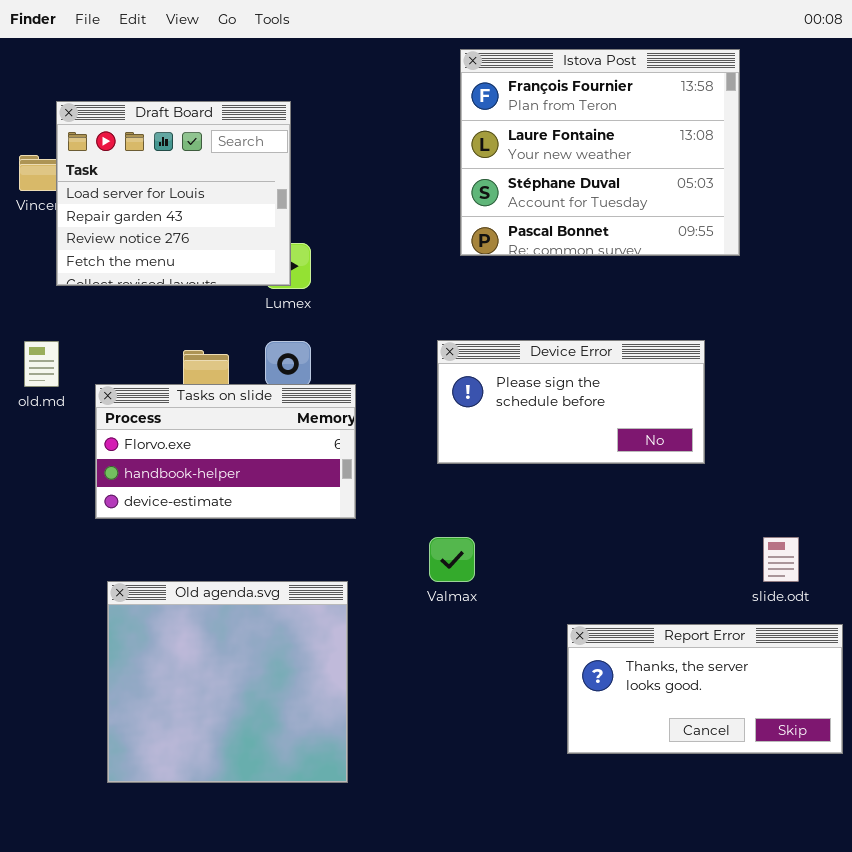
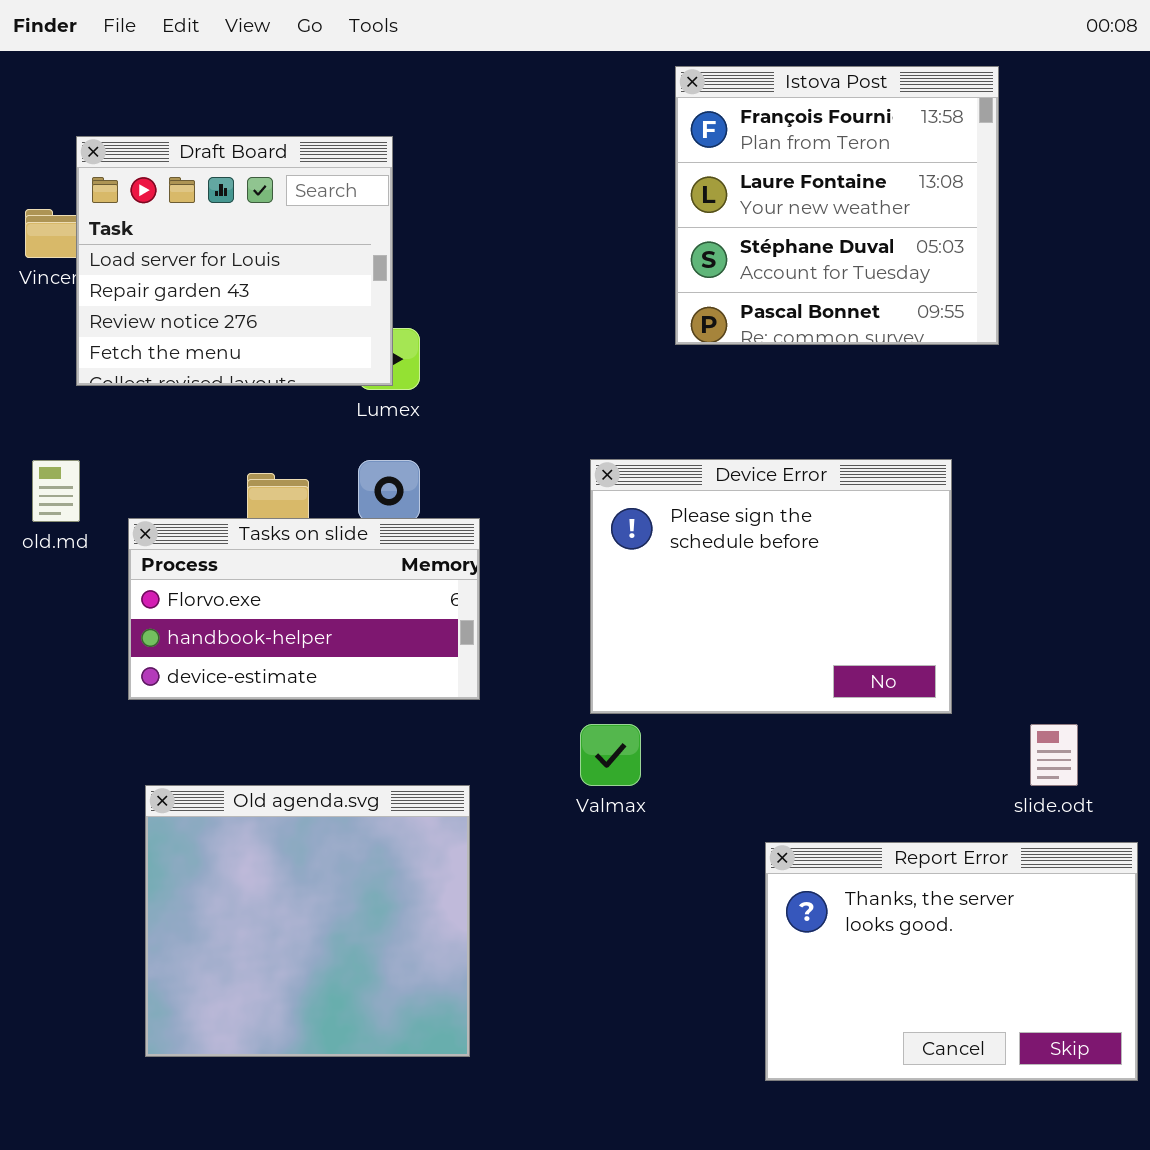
Istova Post: [460,49,740,256] -> [675,66,999,345], resized
Device Error: [437,340,705,464] -> [590,459,952,714], resized
Report Error: [567,624,843,754] -> [765,842,1138,1081], resized

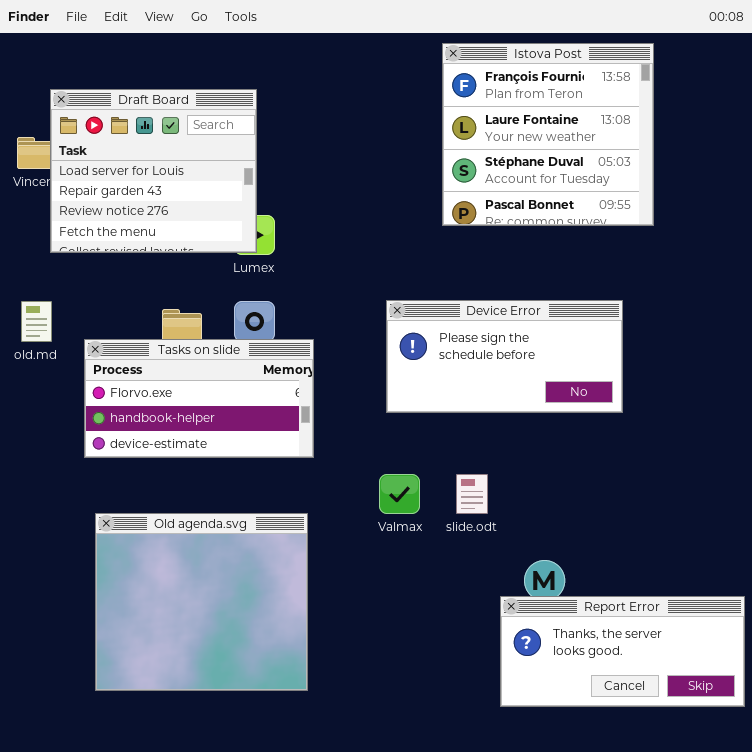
Device Error: [590,459,952,714] -> [386,300,623,413], resized
slide.odt: [1030,724,1078,786] -> [456,474,488,514], moved
Report Error: [765,842,1138,1081] -> [500,596,745,707], resized

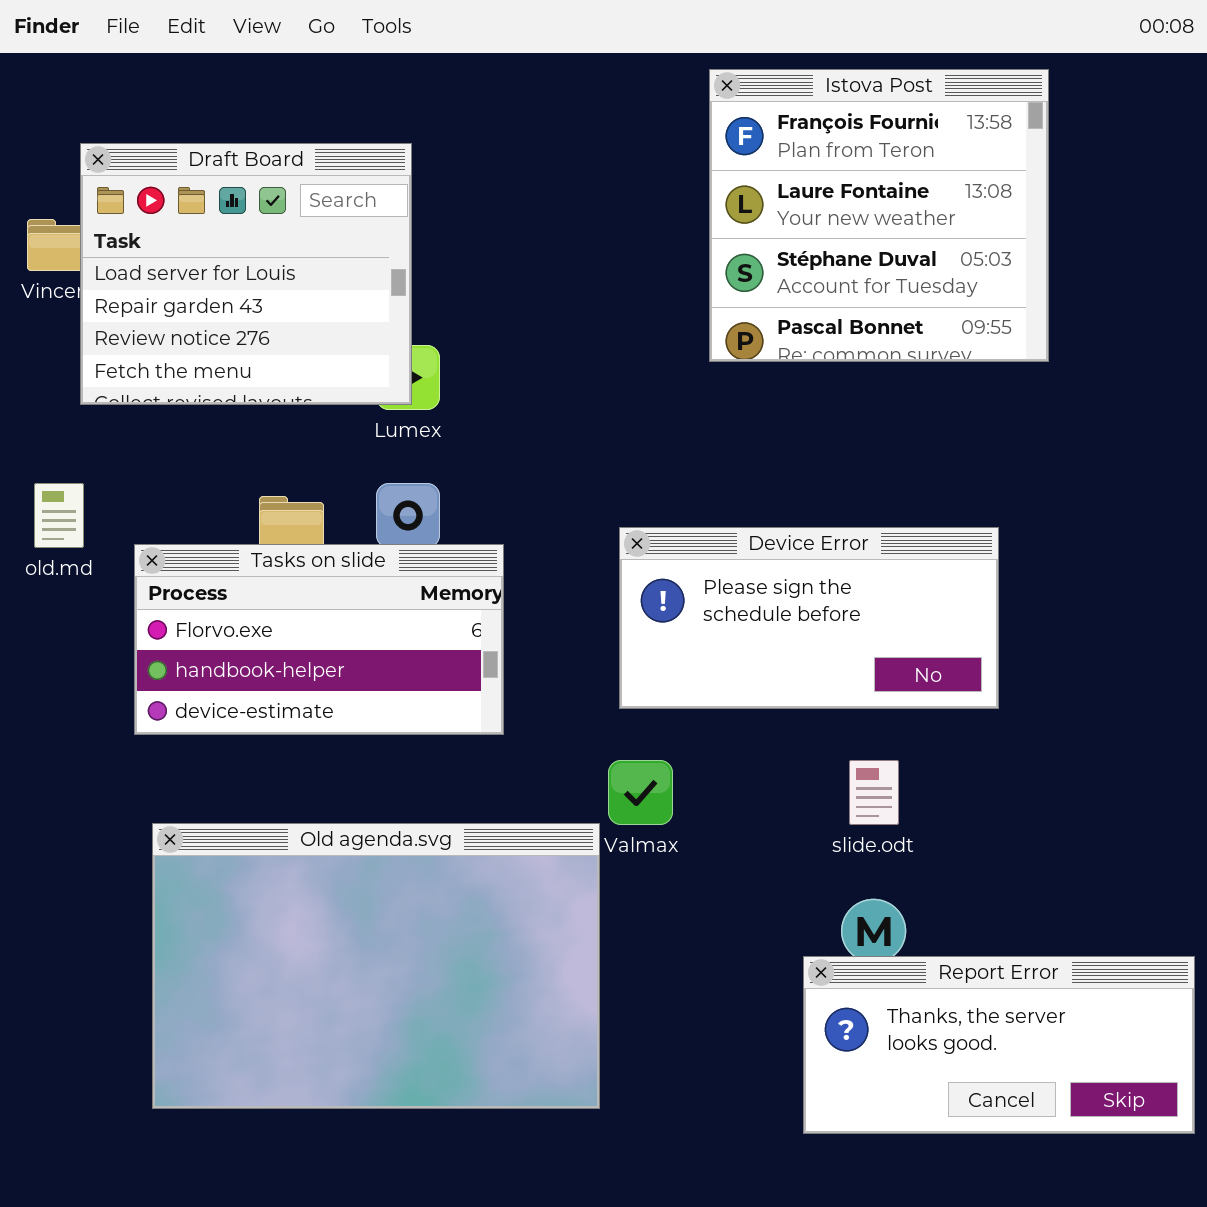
Device Error: [386,300,623,413] -> [619,527,999,709], moved
slide.odt: [456,474,488,514] -> [849,760,899,825], moved
Old agenda.svg: [95,513,308,691] -> [152,823,600,1109], resized

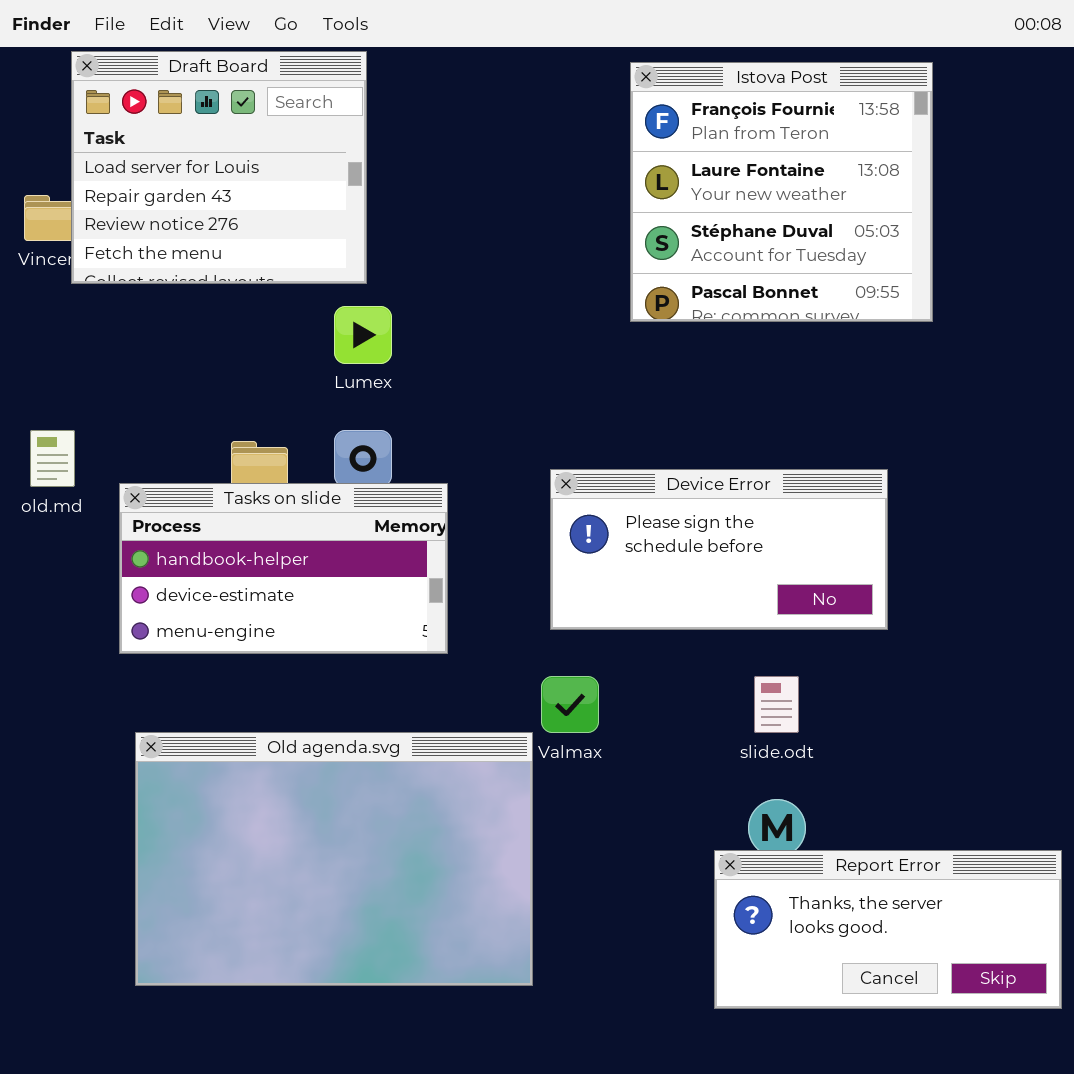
Draft Board: [80,143,412,405] -> [71,51,367,284], moved
Tasks on slide: [134,544,504,735] -> [119,483,448,654], scrolled down 1 row

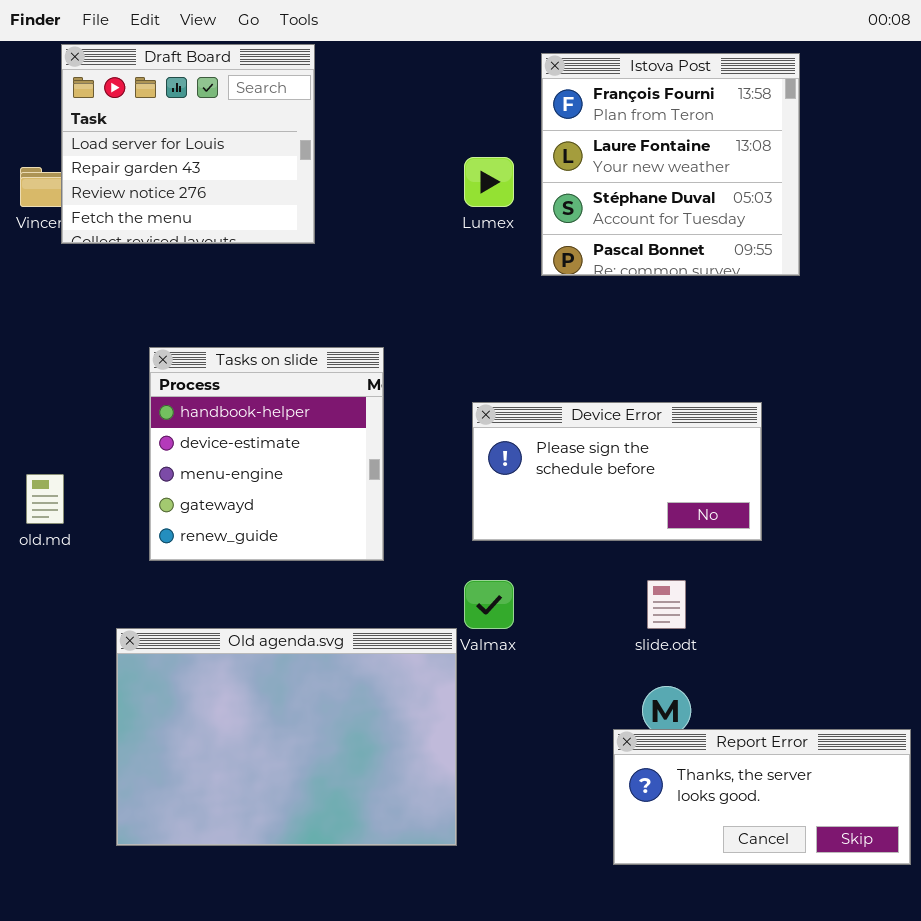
Lumex: [334,306,392,364] -> [464,157,514,207], moved
old.md: [30,430,75,487] -> [26,474,64,524], moved
Tasks on slide: [119,483,448,654] -> [149,347,384,561], resized

